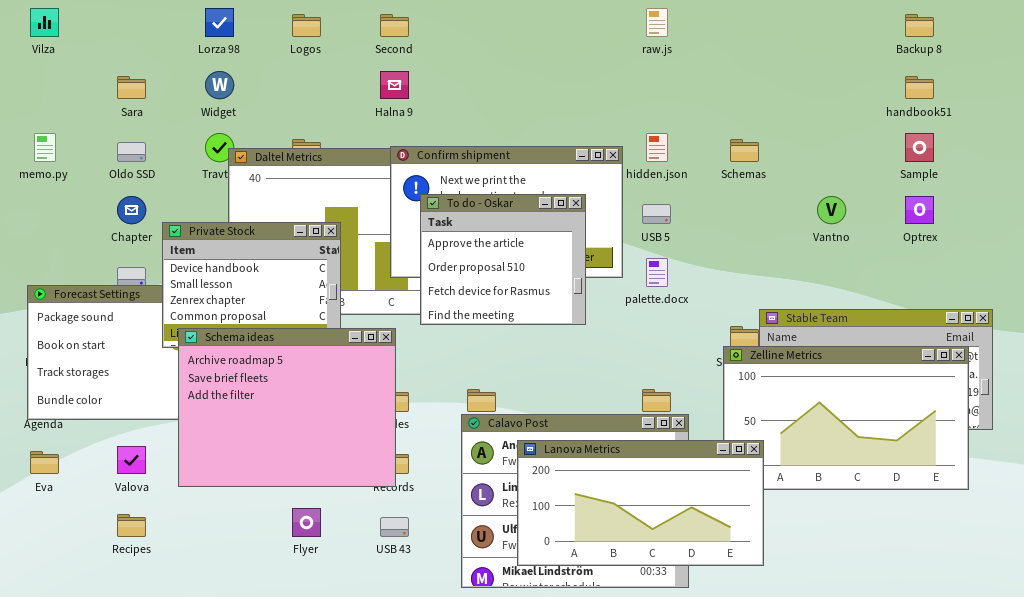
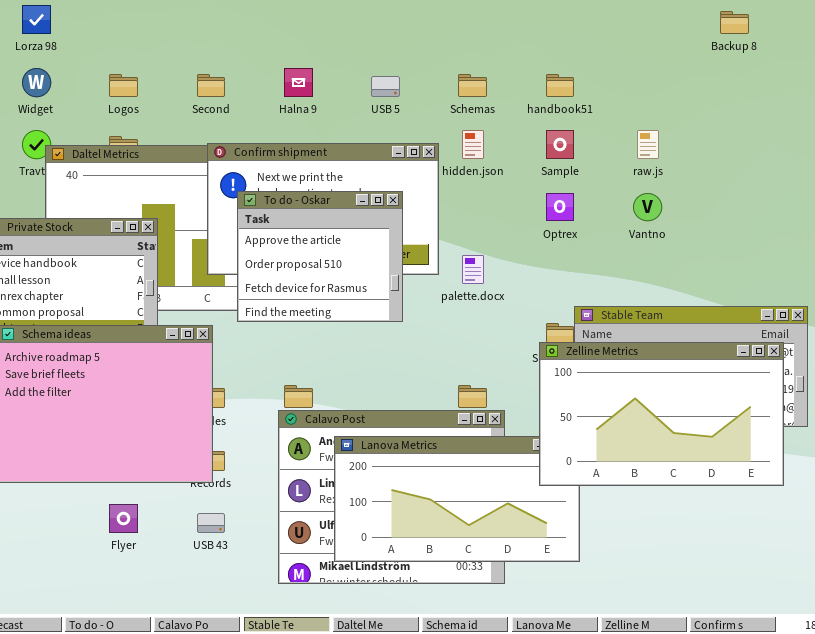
raw.js: [646,8,668,37] -> [637,130,659,159], moved
Logos: [292,14,321,37] -> [109,74,138,97], moved
Second: [380,14,409,37] -> [197,74,225,97], moved
Halna 9: [380,71,409,99] -> [284,68,313,97], moved
handbook51: [905,76,934,99] -> [546,74,574,97], moved
Sample: [905,133,934,162] -> [546,130,574,159], moved
Schemas: [730,139,759,162] -> [458,74,487,97], moved
Optrex: [905,196,934,224] -> [546,193,574,221], moved
USB 5: [642,204,671,224] -> [371,76,400,97], moved
Zelline Metrics: [723,346,969,490] -> [539,342,784,486], raised

